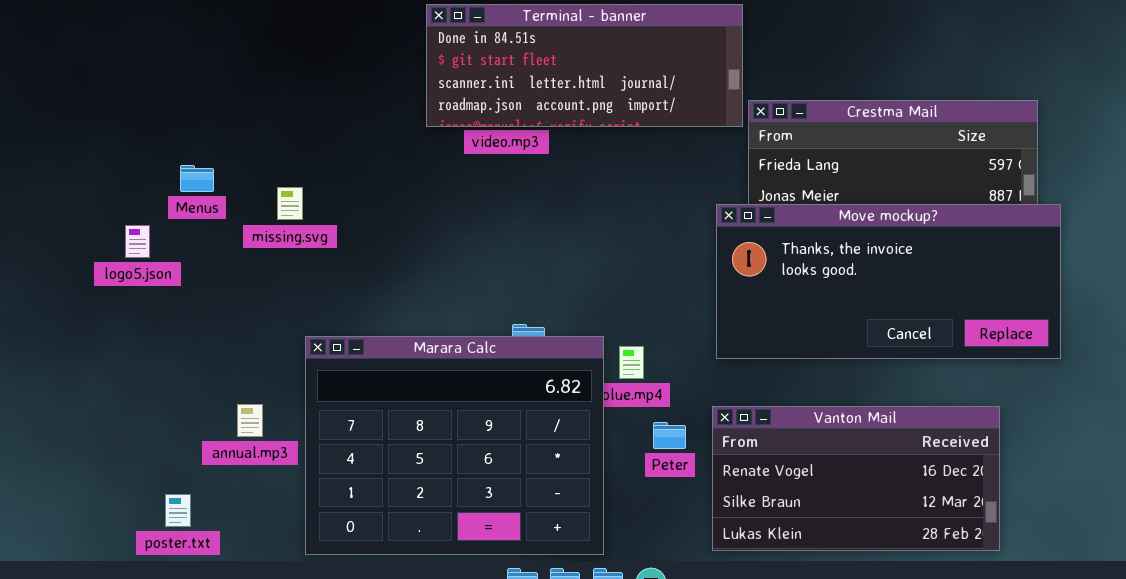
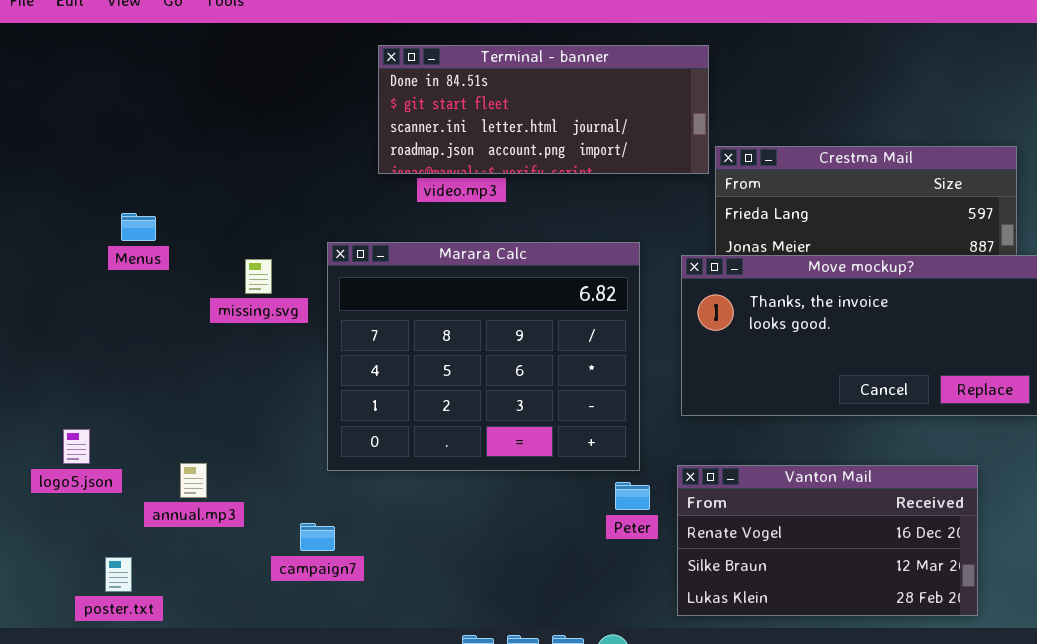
missing.svg: [277,187,303,220] -> [245,259,272,294], moved
logo5.json: [125,225,150,258] -> [63,429,90,464], moved
Marara Calc: [305,336,604,555] -> [327,242,640,471], moved

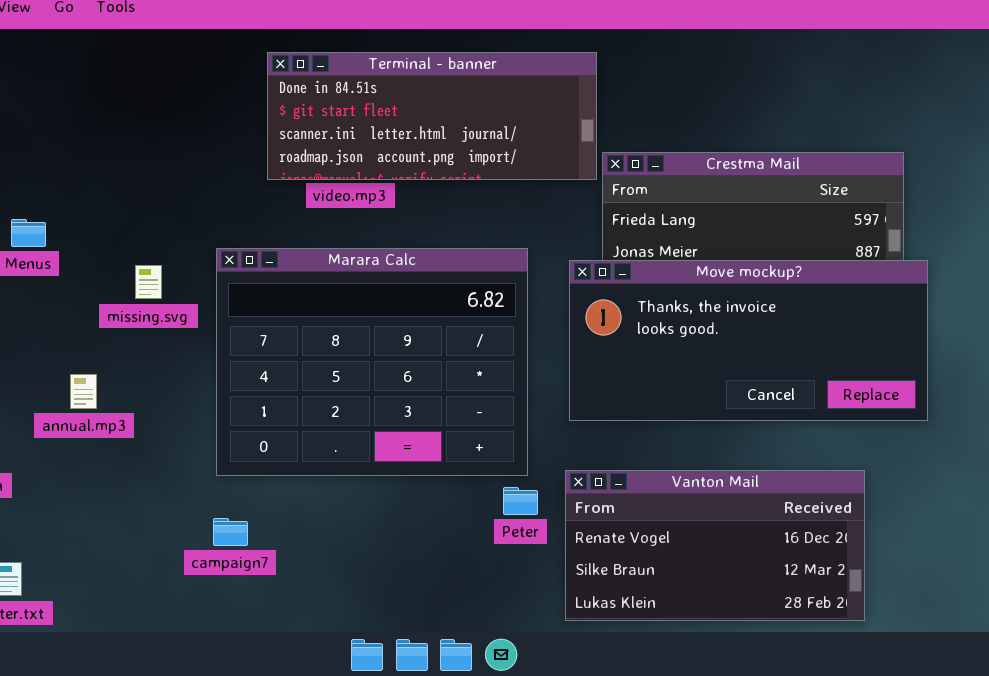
annual.mp3: [180,463,207,498] -> [70,374,97,409], moved
campaign7: [300,523,335,551] -> [213,518,248,546], moved

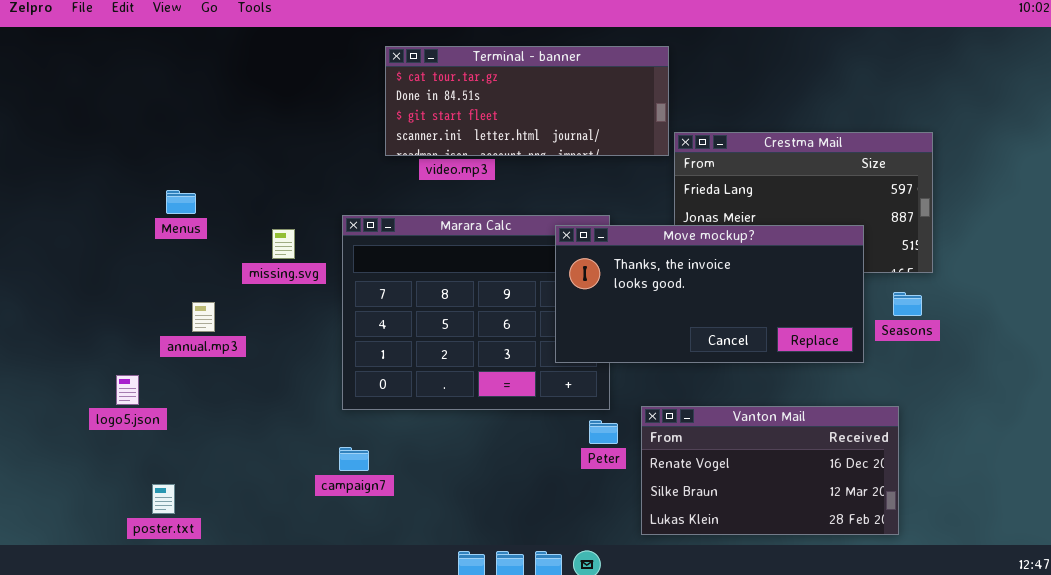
Terminal - banner: [267,52,597,180] -> [385,46,669,156], scrolled up 1 row
Move mockup?: [569,260,928,421] -> [555,225,864,363], moved
annual.mp3: [70,374,97,409] -> [192,302,215,332], moved

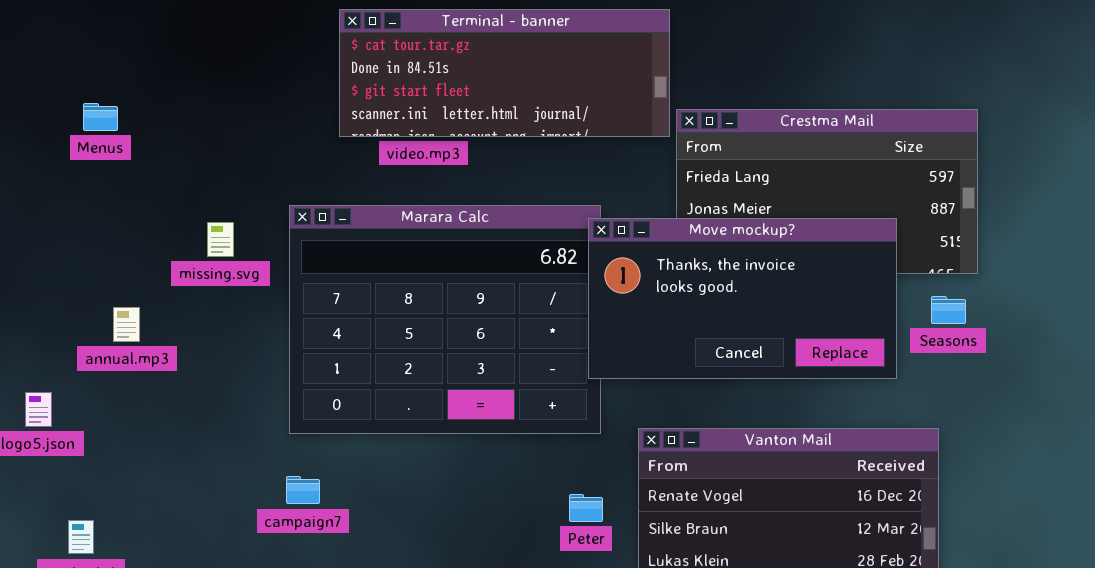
Menus: [166,190,196,214] -> [83,103,118,131], moved
Move mockup?: [555,225,864,363] -> [588,218,897,379], resized
Peter: [589,420,618,444] -> [569,494,603,522], moved

